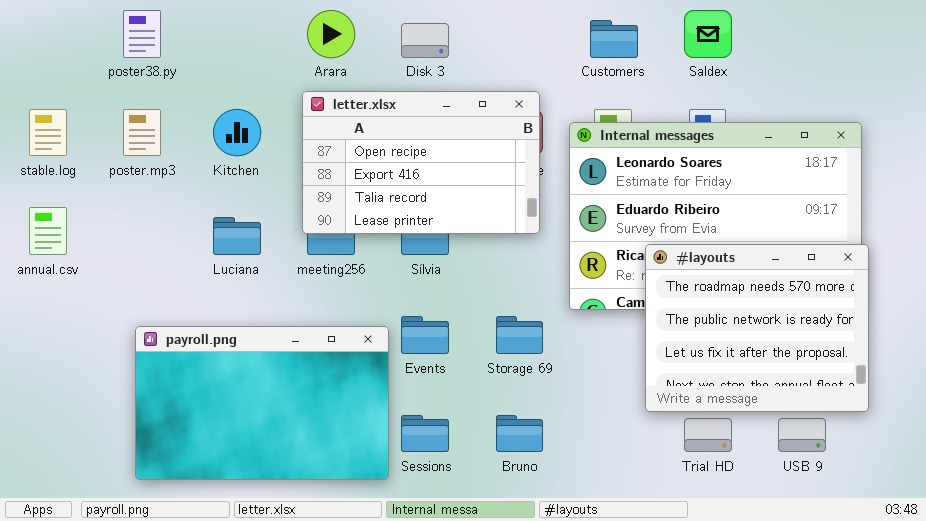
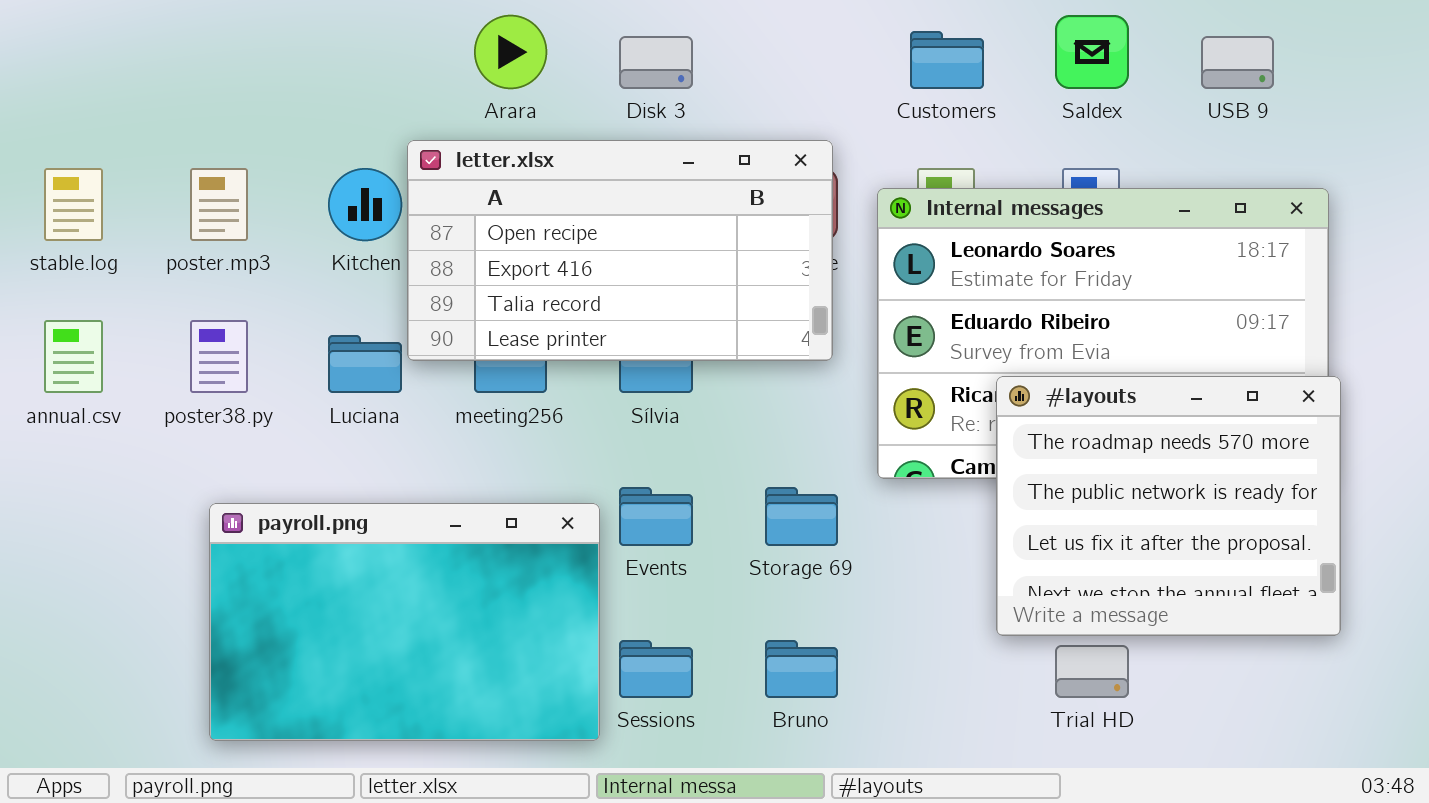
poster38.py: [123,10,161,58] -> [190,320,248,393], moved
letter.xlsx: [302,91,540,234] -> [407,140,833,361], resized
USB 9: [778,418,826,452] -> [1201,36,1274,89], moved

